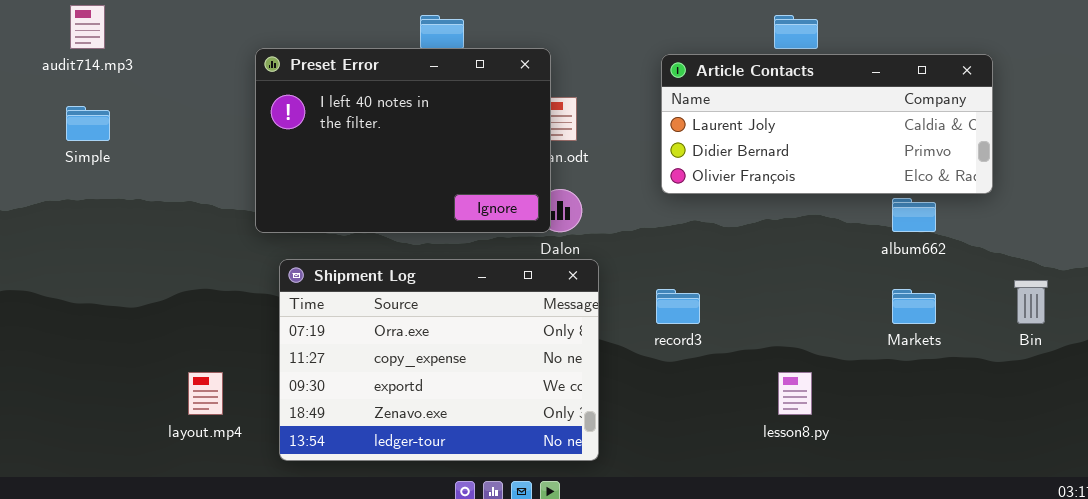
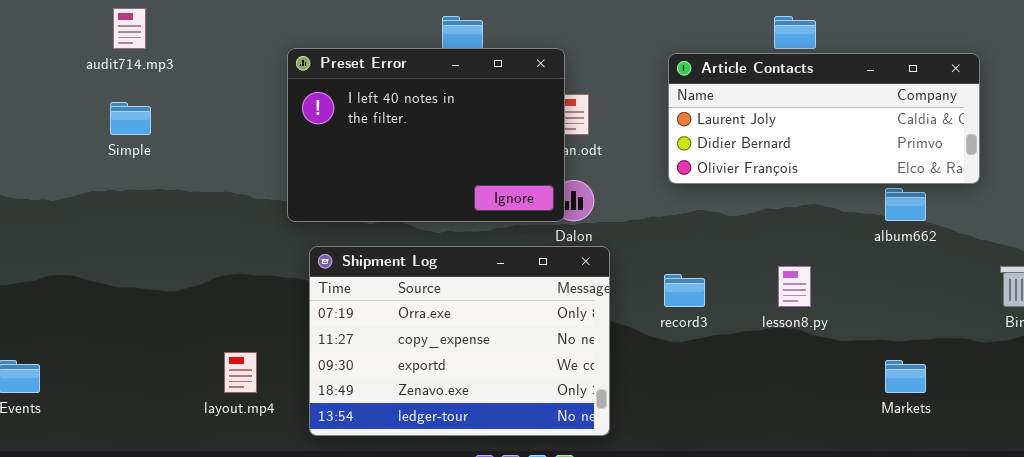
Markets: [892,289,936,324] -> [885,360,926,393], moved
lesson8.py: [778,372,812,415] -> [778,266,811,307], moved

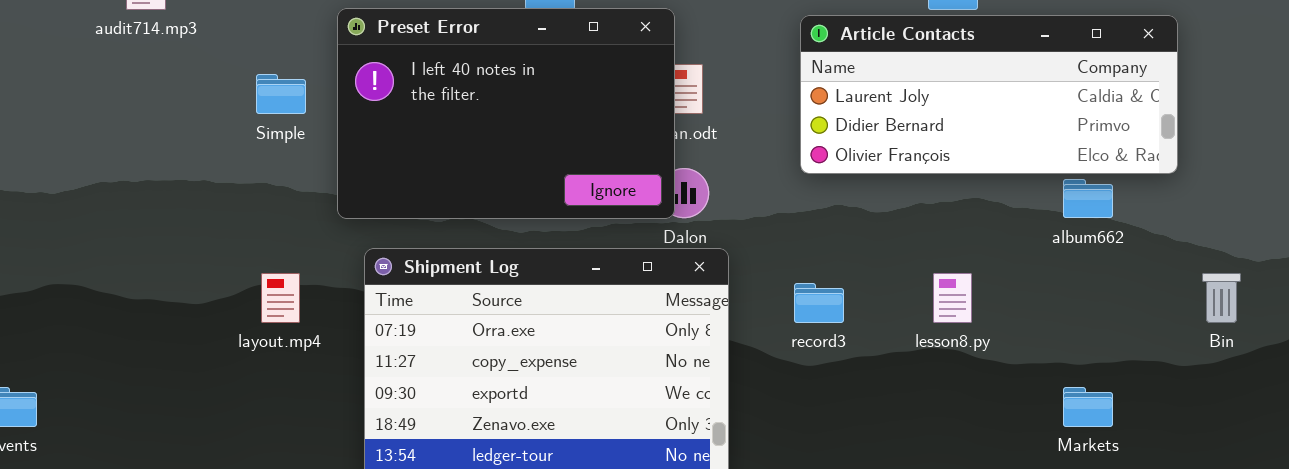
Simple: [110,102,151,135] -> [256,74,306,114], moved
layout.mp4: [224,352,257,393] -> [261,273,300,323], moved

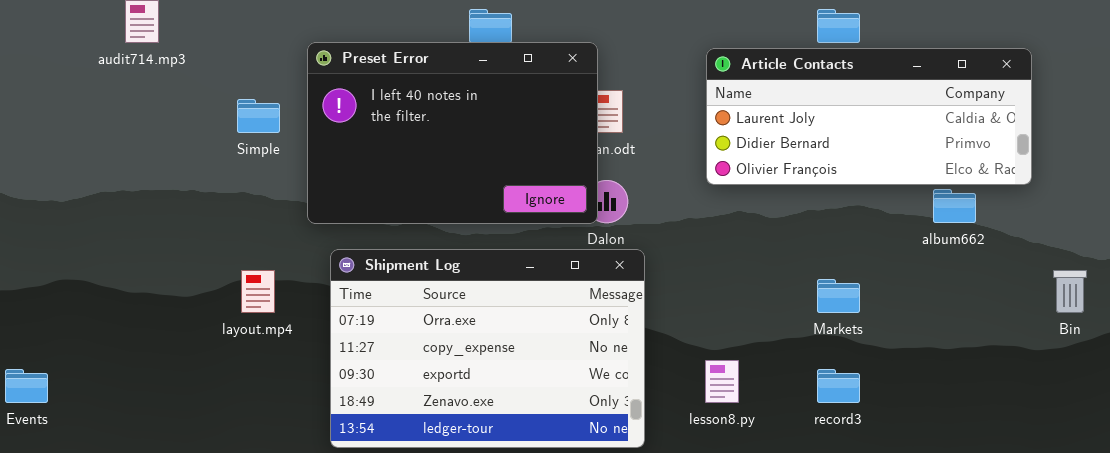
lesson8.py: [933,273,972,323] -> [705,360,739,403], moved
record3: [794,283,844,323] -> [817,369,860,403], moved
Markets: [1063,387,1113,427] -> [817,279,860,313], moved

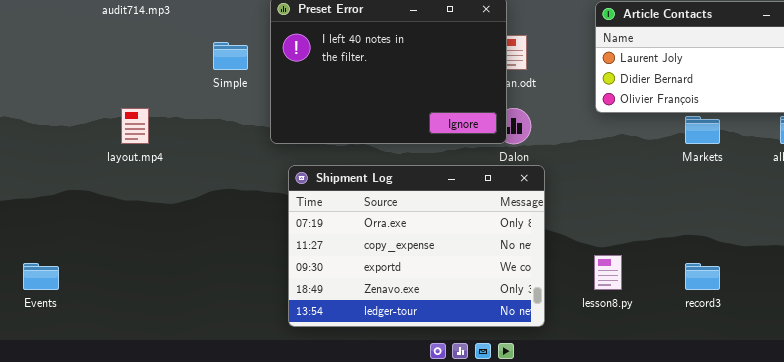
layout.mp4: [241,270,275,313] -> [121,108,149,144], moved
Markets: [817,279,860,313] -> [685,116,720,144], moved

